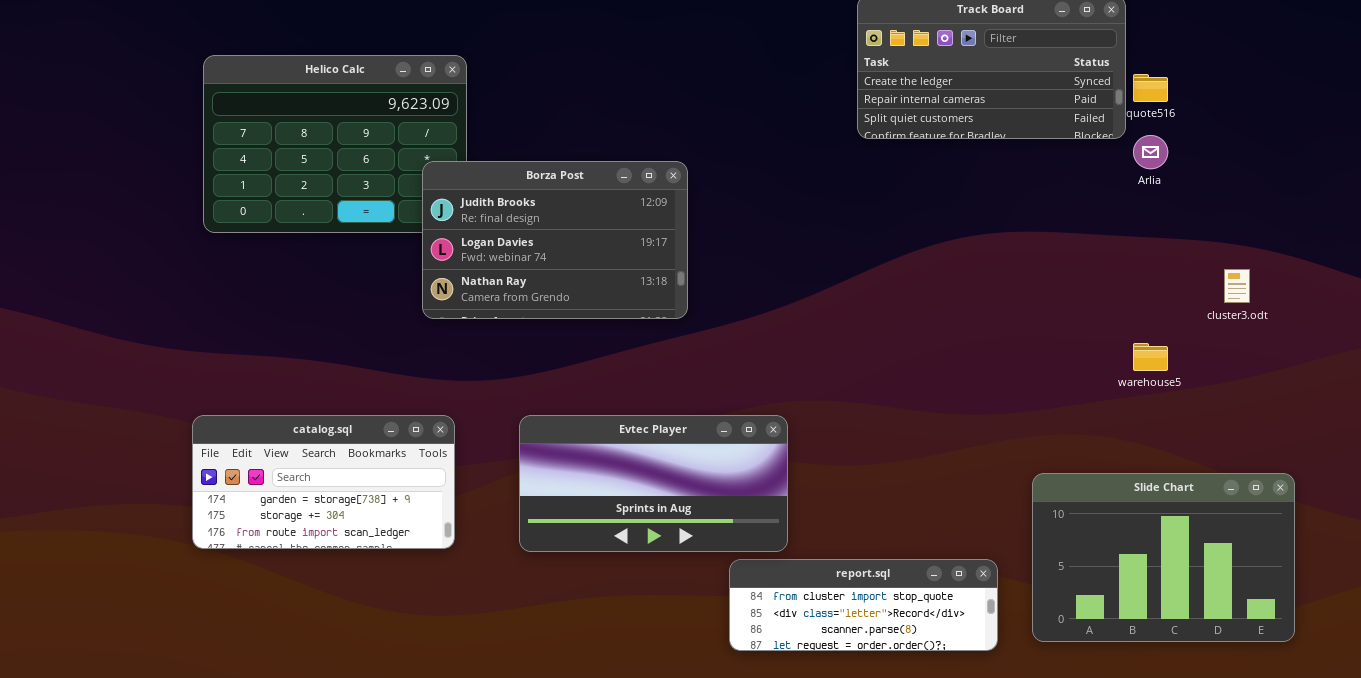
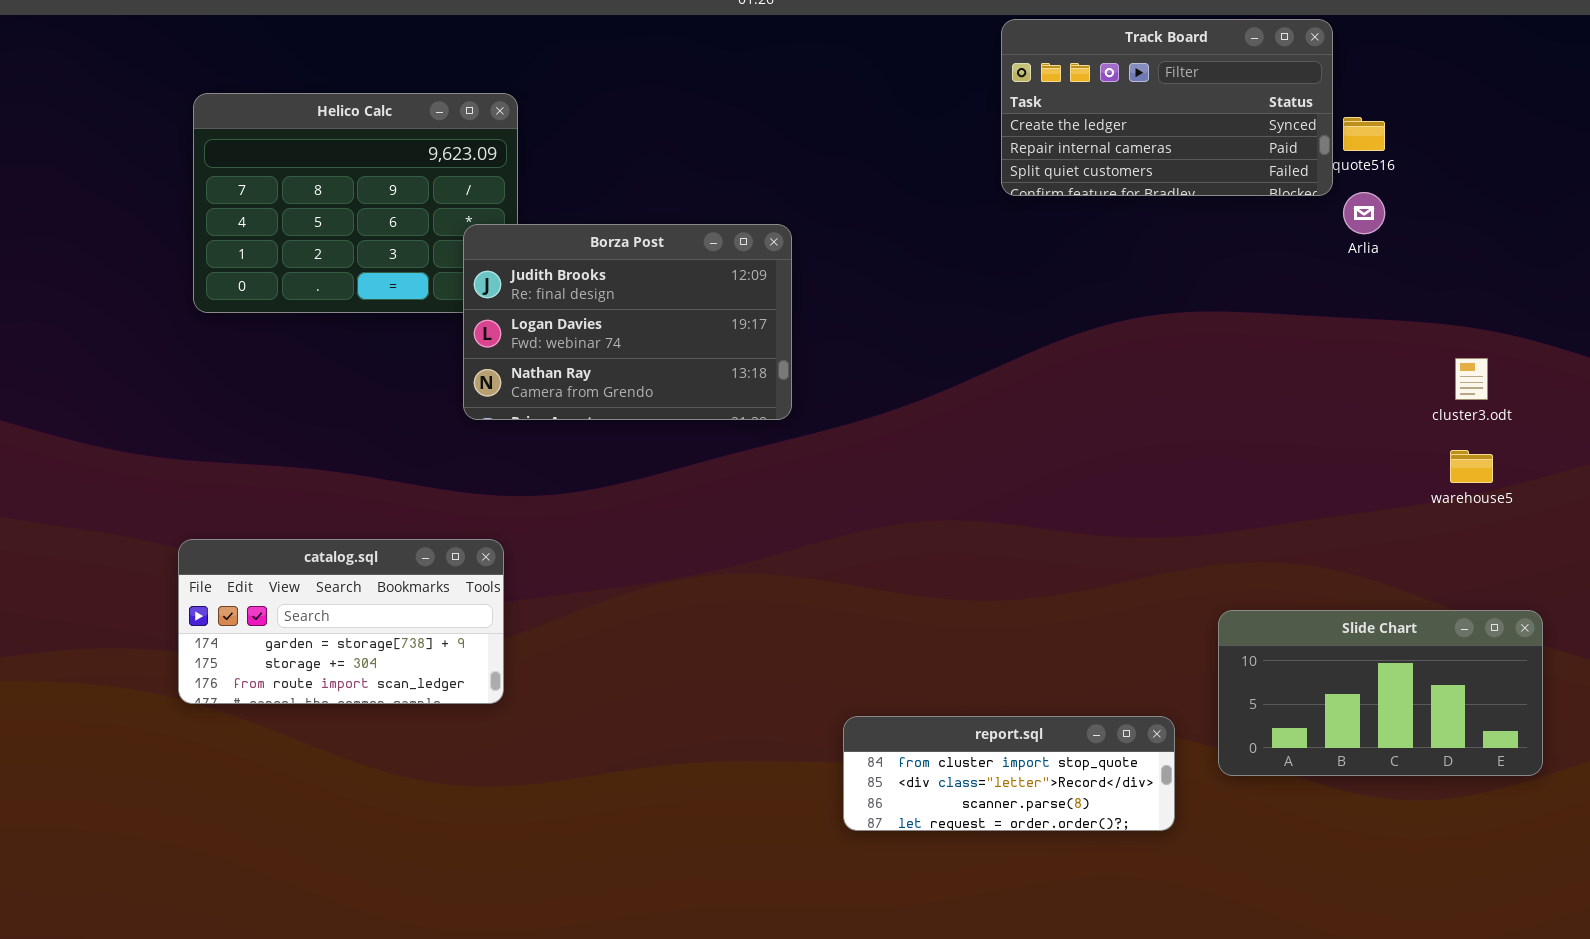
warehouse5: [1133,343,1168,371] -> [1450,450,1493,483], moved
Evtec Player: [519,415,788,552] -> none, closed
Slide Chart: [1032,473,1295,642] -> [1218,610,1543,776], resized

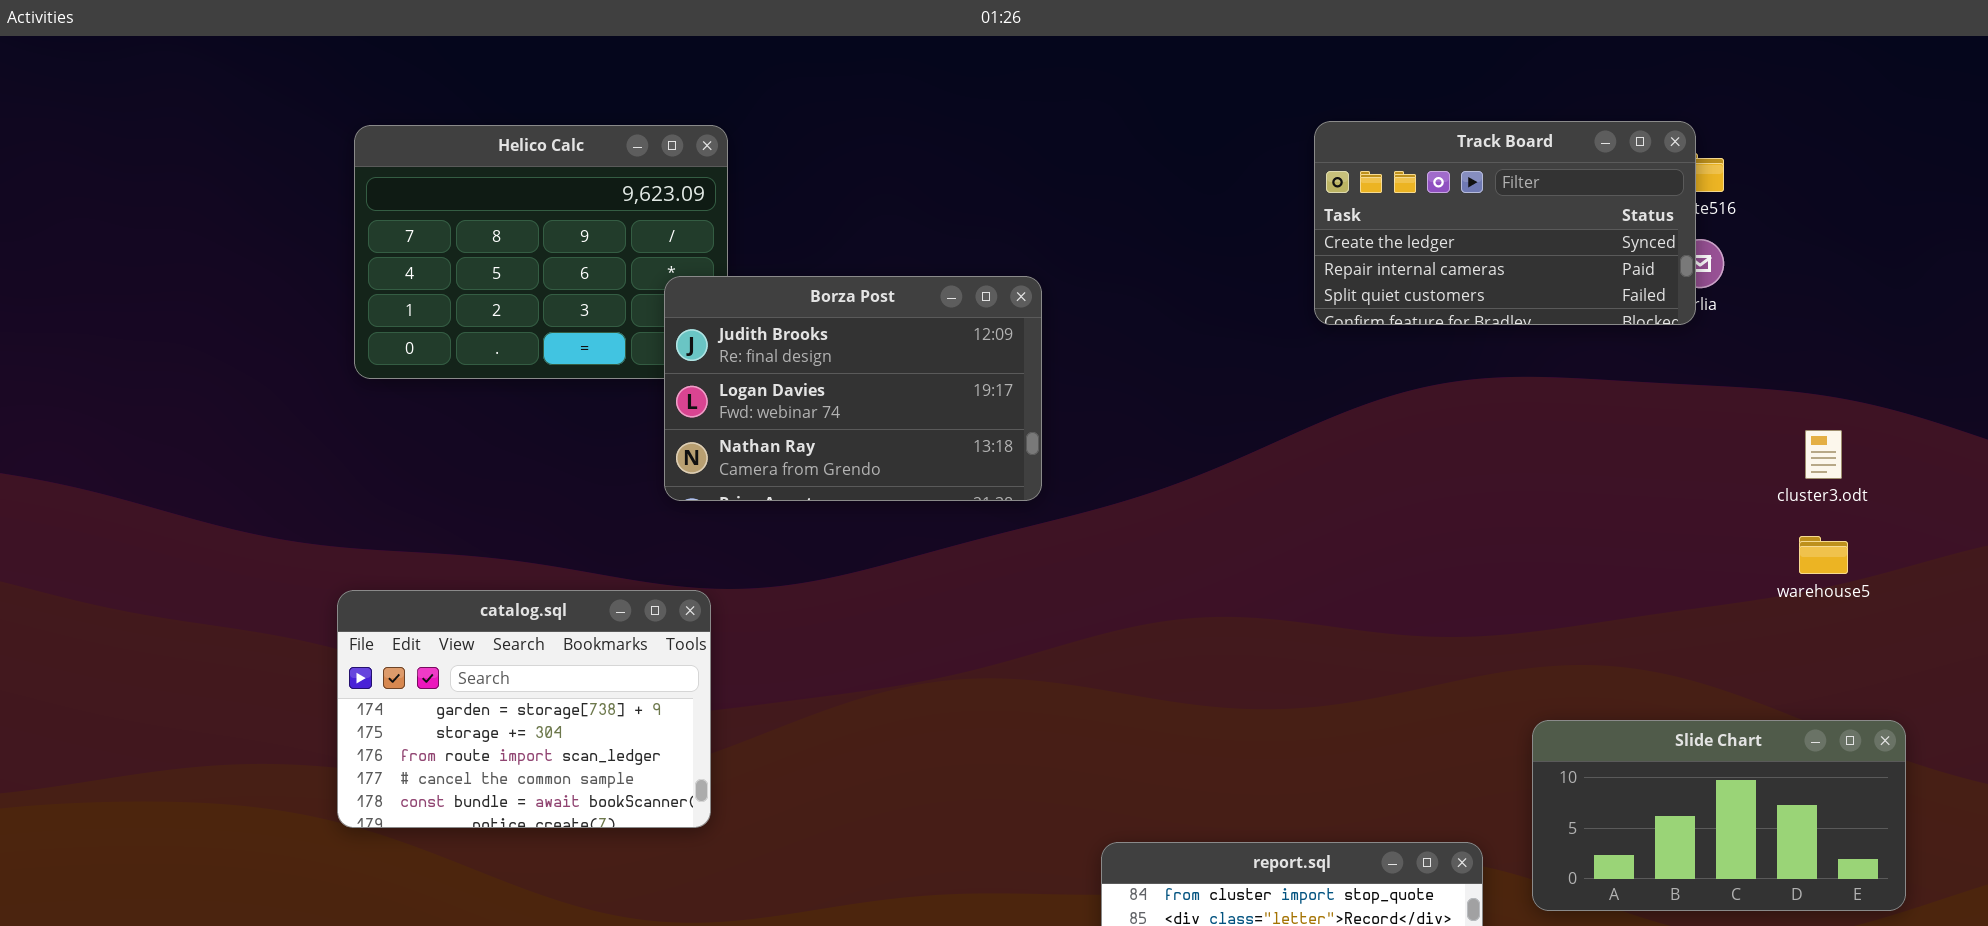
Track Board: [1001,19,1333,196] -> [1314,121,1696,325], moved
catalog.sql: [178,539,504,704] -> [337,590,711,828], resized

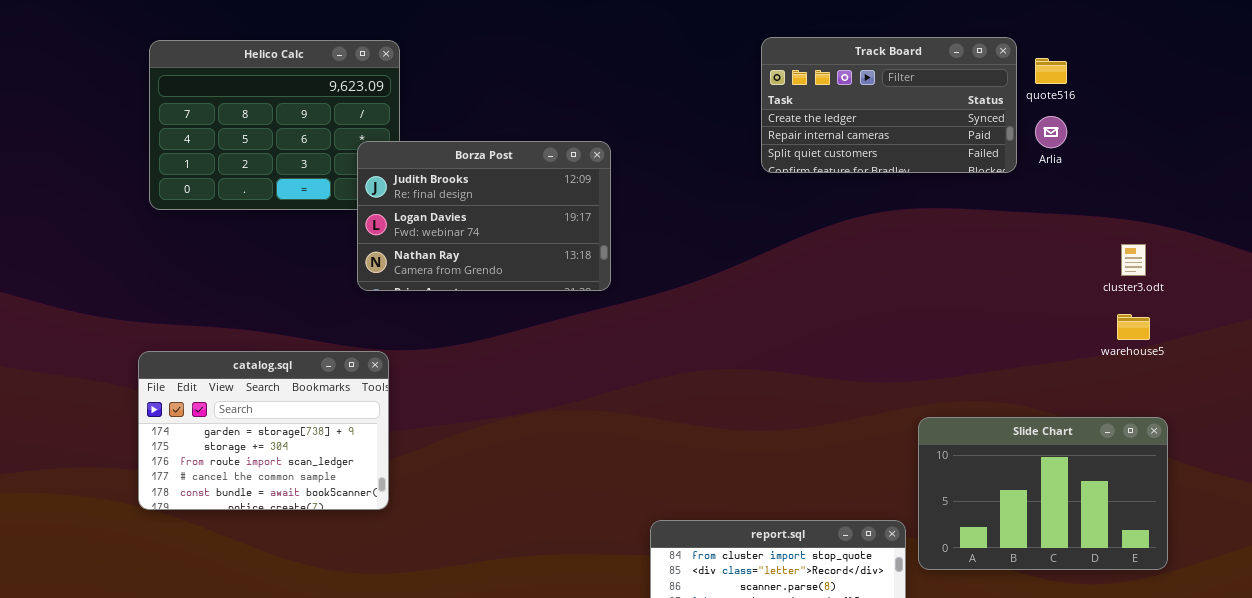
Track Board: [1314,121,1696,325] -> [761,37,1017,173], moved
Slide Chart: [1532,720,1906,911] -> [918,417,1168,570], moved, resized

